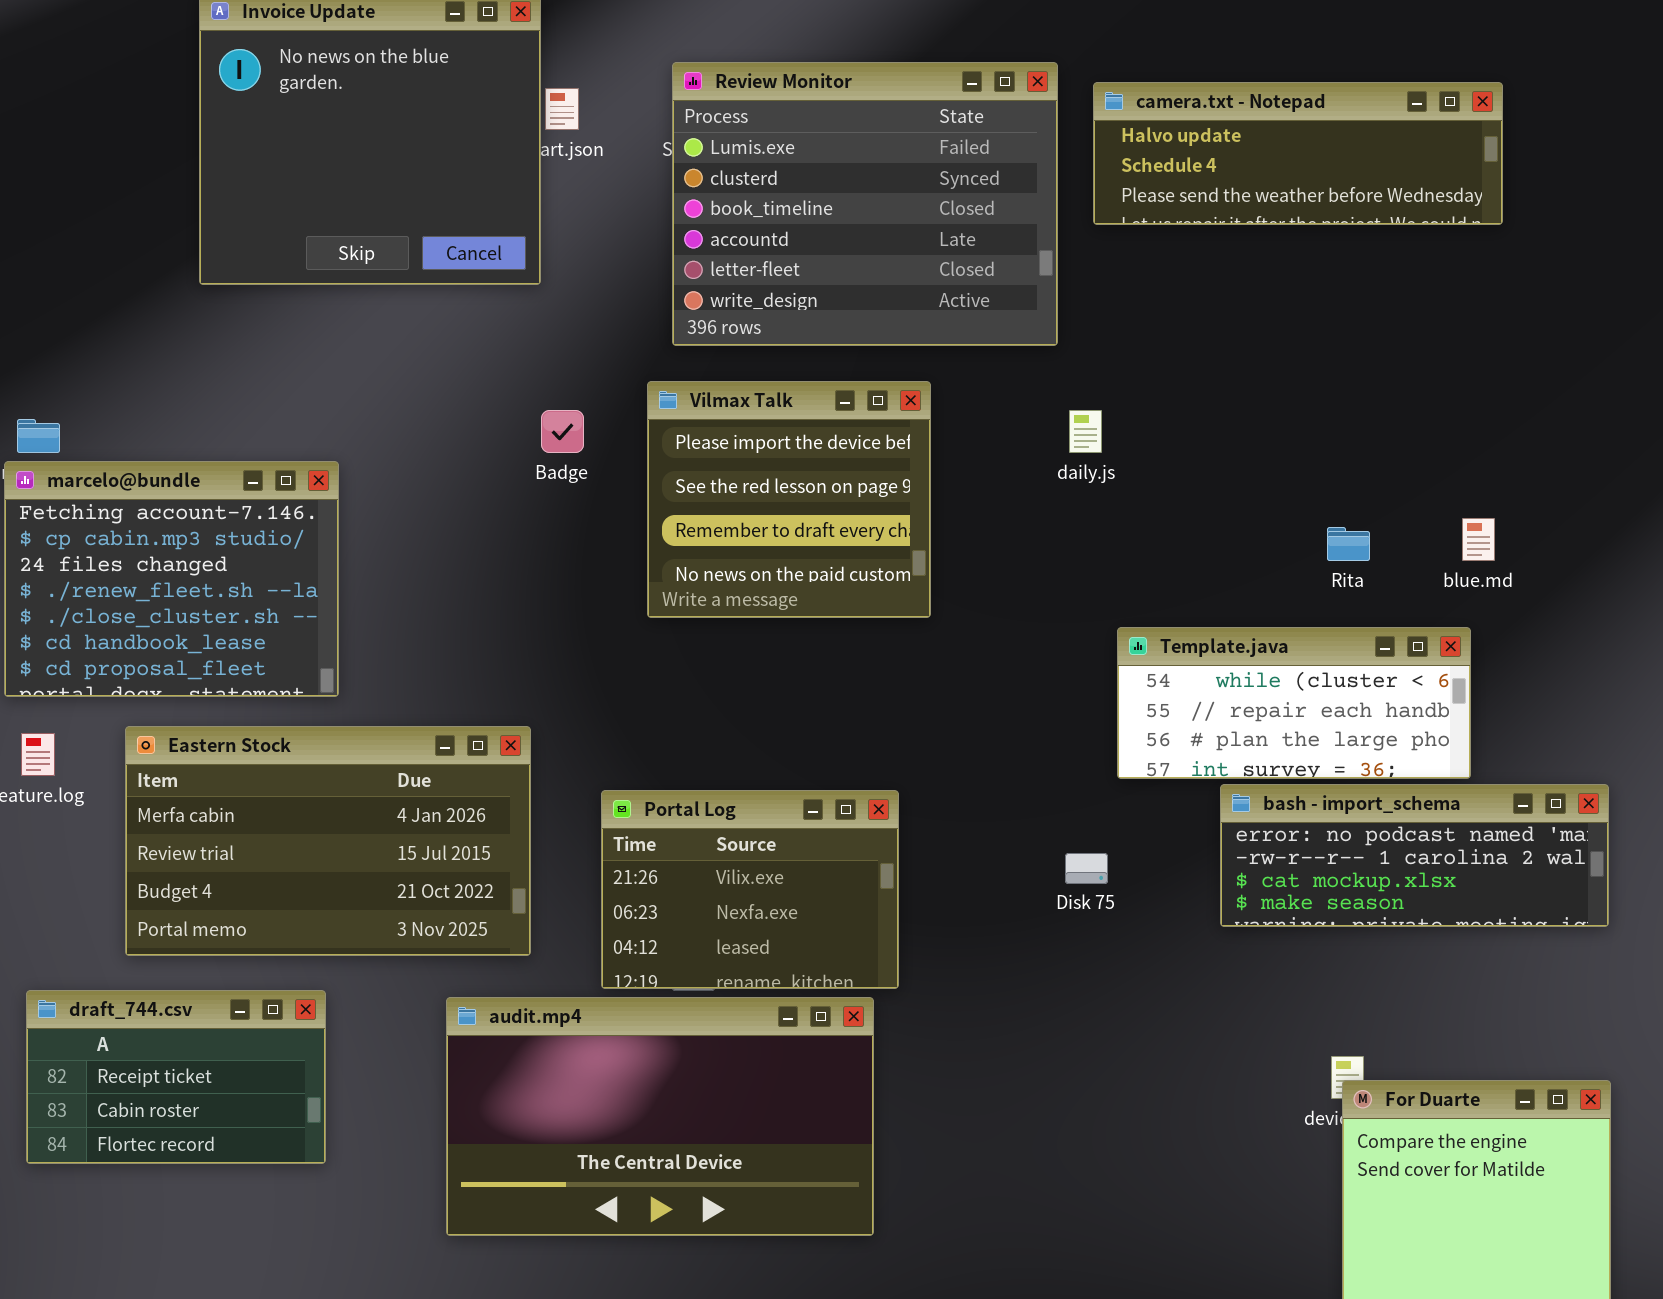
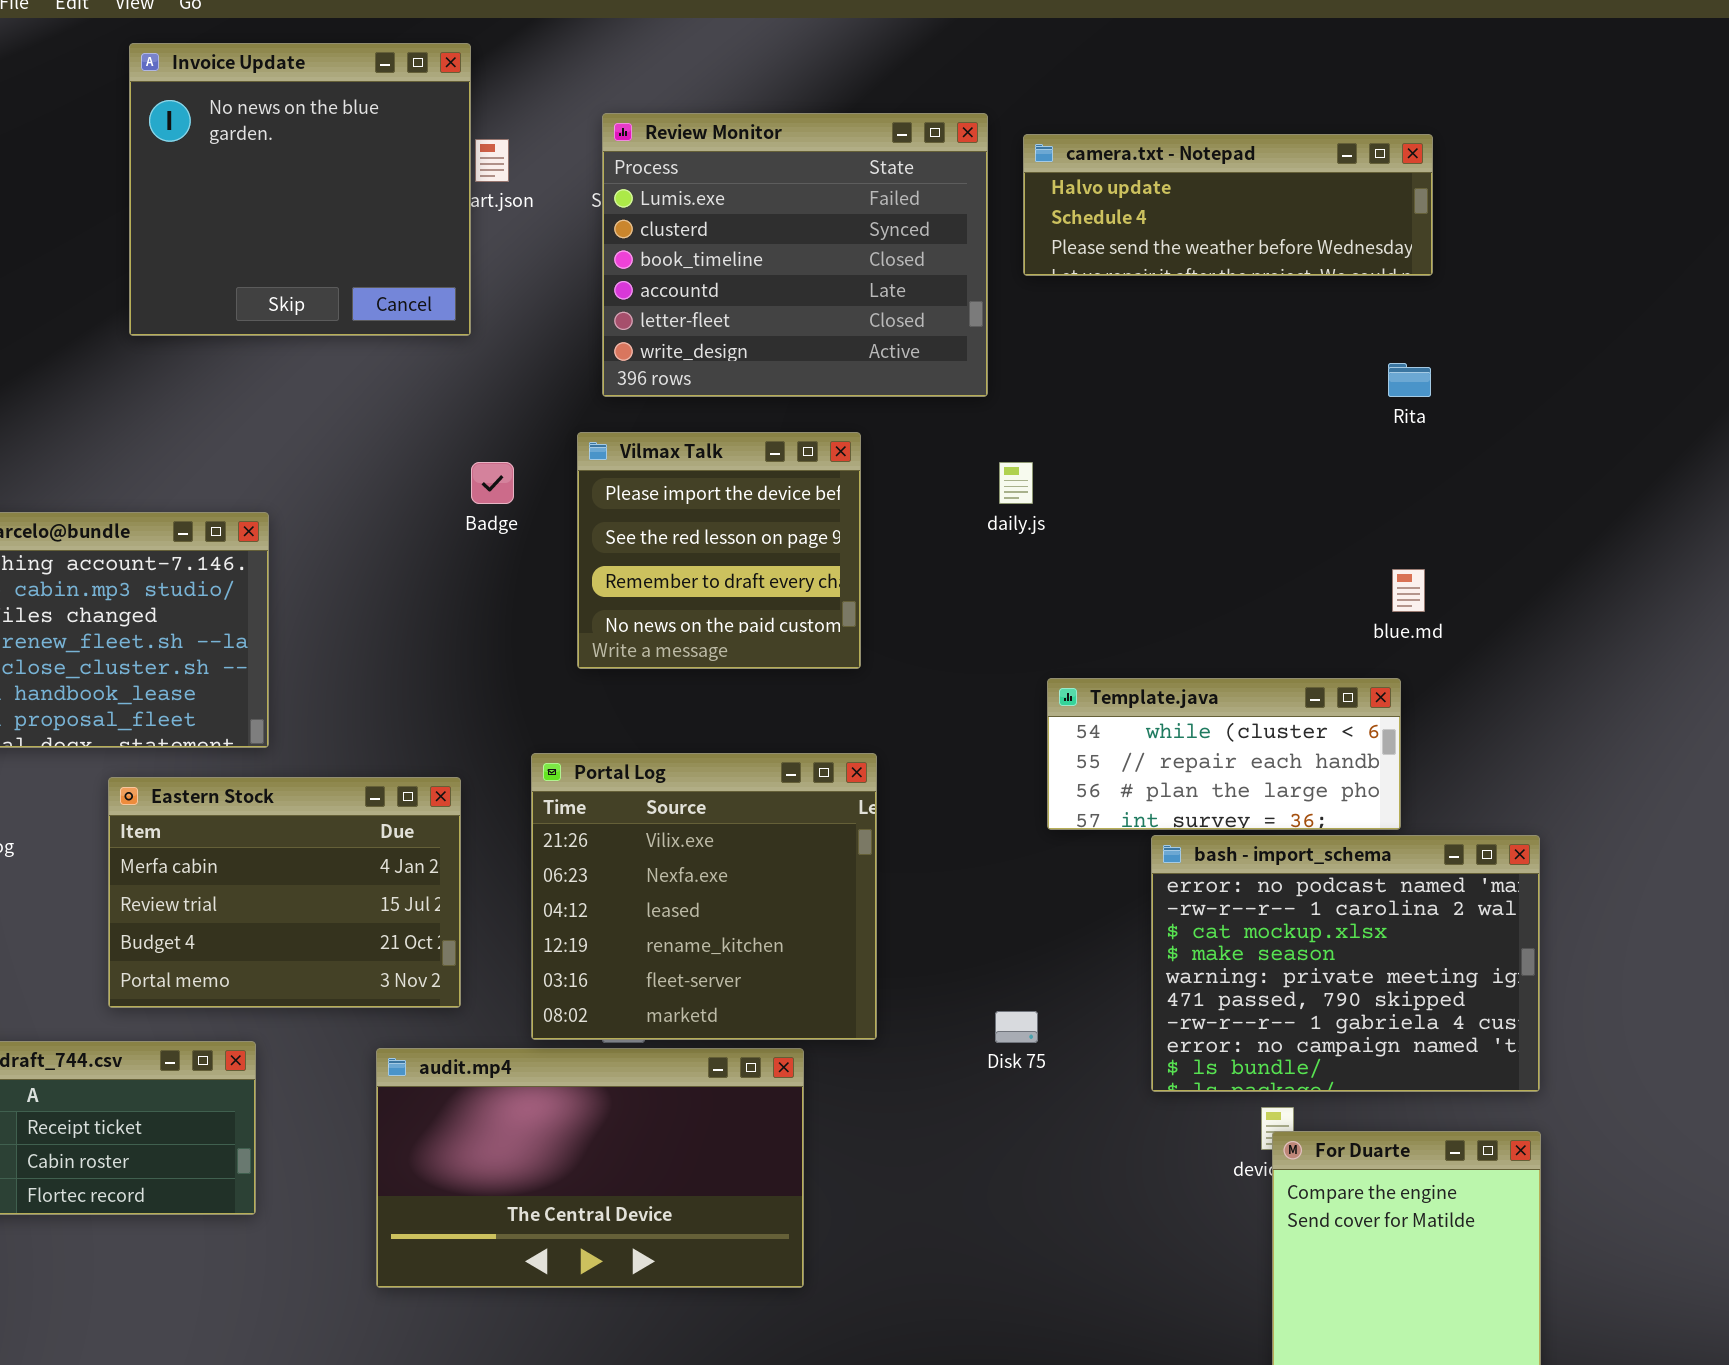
Rita: [1327,527,1370,561] -> [1388,363,1431,397], moved
Eastern Stock: [125,726,531,956] -> [108,777,461,1008], resized
bash - import_schema: [1220,784,1609,927] -> [1151,835,1540,1092], resized
Portal Log: [601,790,899,989] -> [531,753,877,1040], resized
Disk 75: [1065,853,1108,884] -> [995,1011,1038,1043], moved

